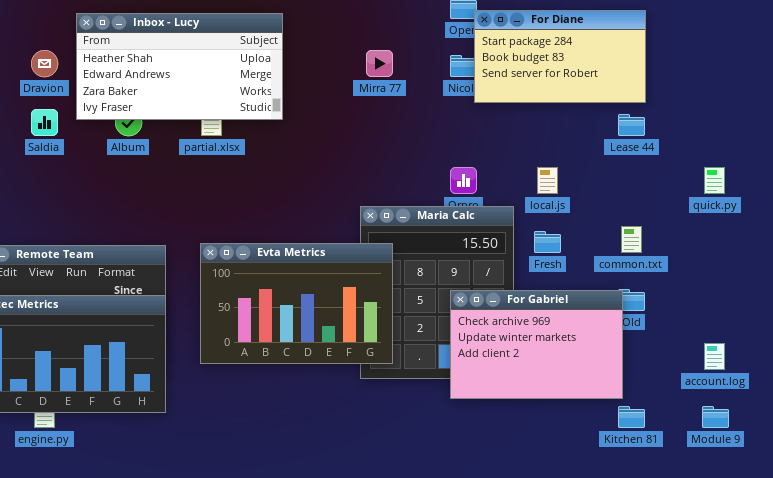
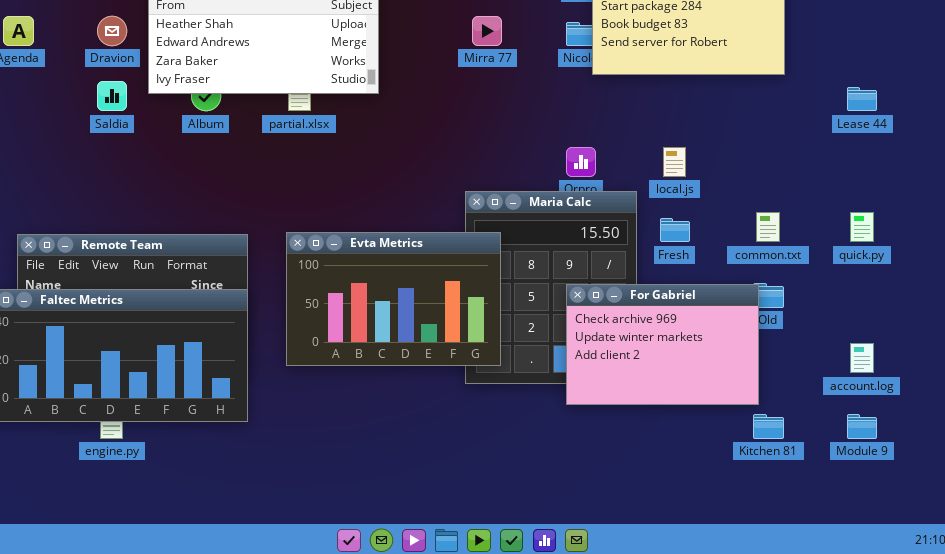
Lease 44: [618,114,645,136] -> [847,87,877,111], moved
quick.py: [704,167,725,194] -> [850,212,874,242], moved

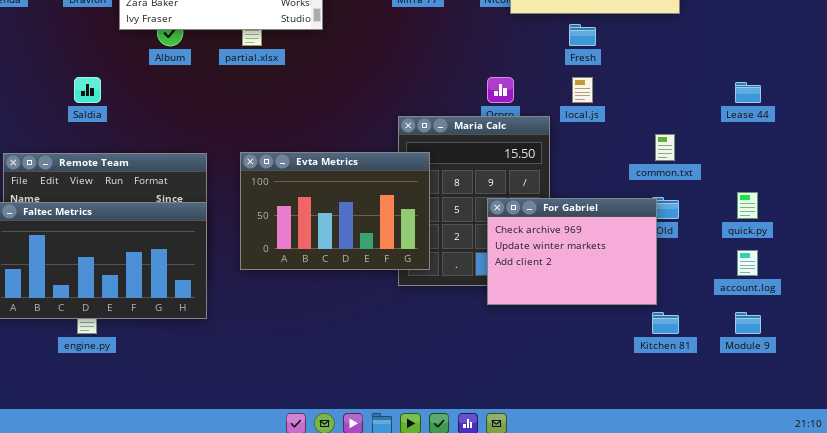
Saldia: [97,81,127,111] -> [74,77,101,103], moved
Lease 44: [847,87,877,111] -> [735,82,761,103], moved
quick.py: [850,212,874,242] -> [737,192,758,219], moved
Fresh: [660,218,690,242] -> [569,24,596,46], moved

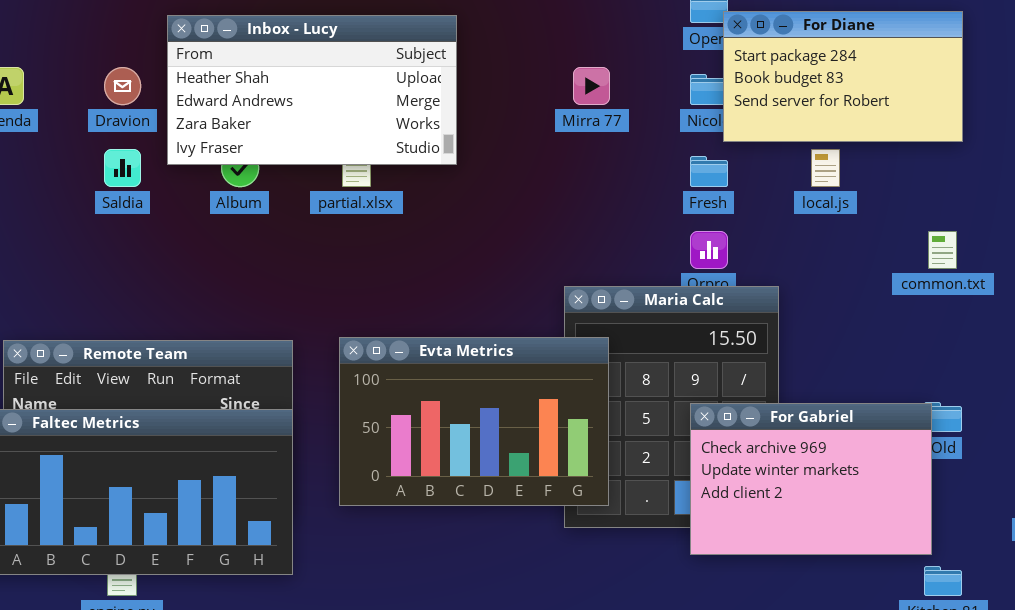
Fresh: [569,24,596,46] -> [690,156,728,187], moved
Saldia: [74,77,101,103] -> [104,149,141,187], moved
local.js: [572,77,593,103] -> [811,149,840,187], moved
common.txt: [655,134,675,161] -> [928,231,957,269], moved

